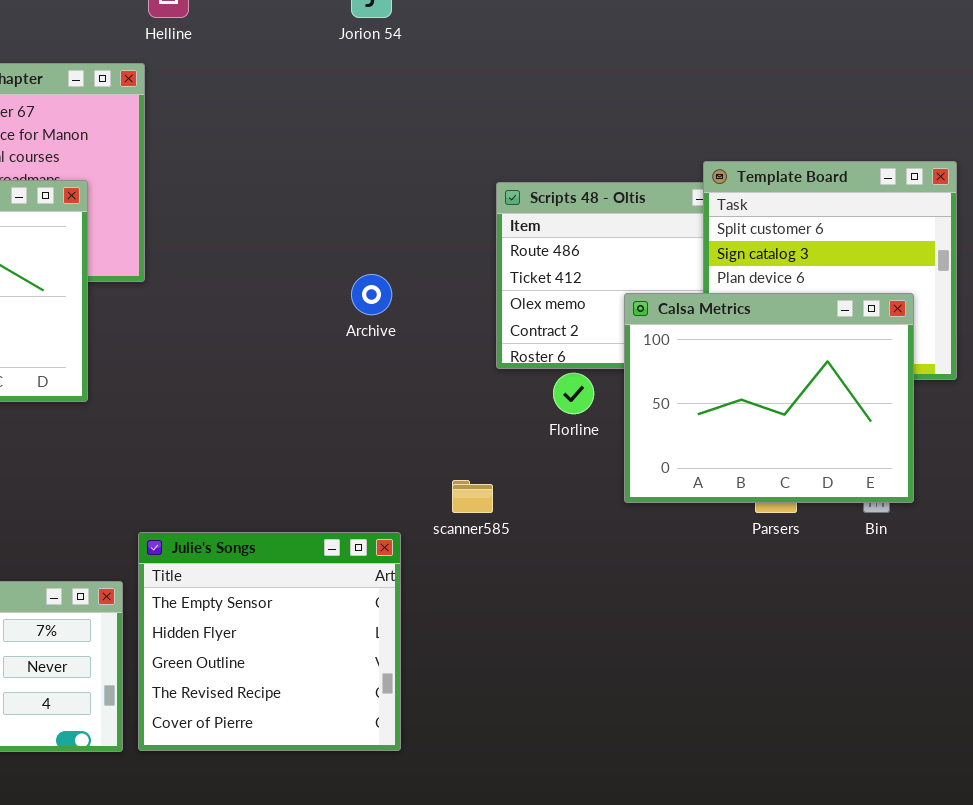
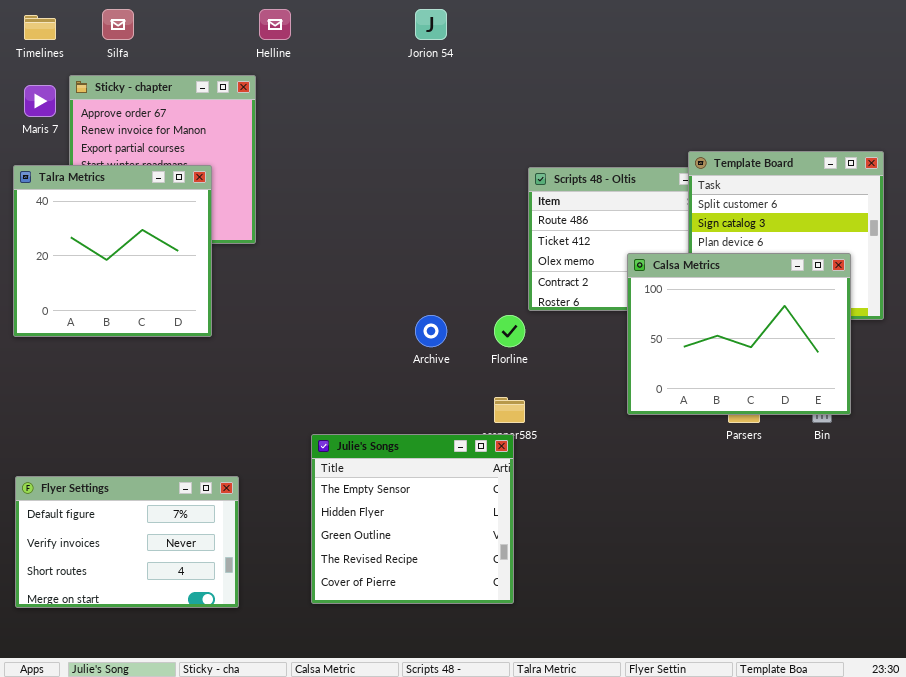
Archive: [351,274,392,315] -> [415,315,447,347], moved
Florline: [553,373,594,414] -> [494,315,525,347], moved
Julie's Songs: [138,532,401,751] -> [311,434,514,604], moved

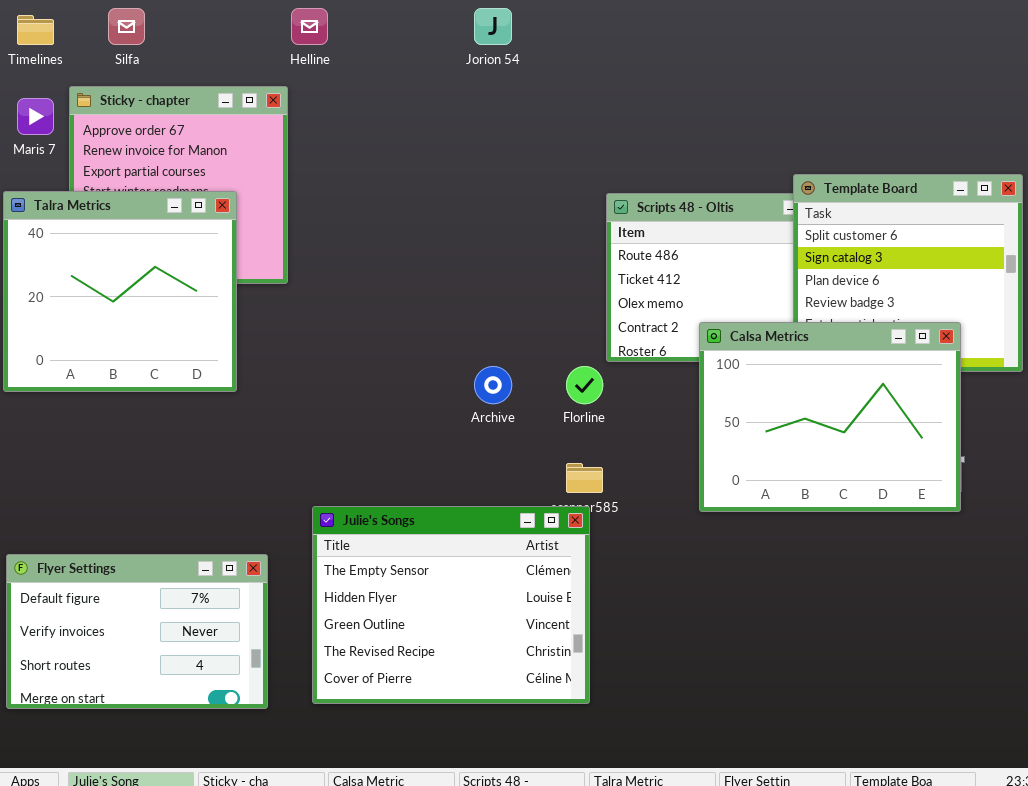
Calsa Metrics: [627,253,851,415] -> [699,322,961,512], moved
Julie's Songs: [311,434,514,604] -> [312,506,590,704], resized

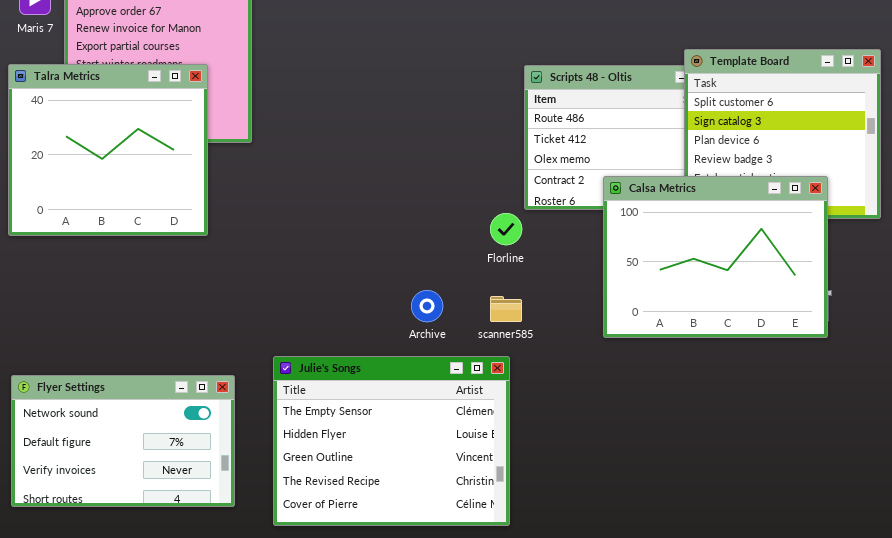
Archive: [474,366,512,404] -> [411,290,443,322], moved
Julie's Songs: [312,506,590,704] -> [273,356,510,526], moved
Flyer Settings: [6,554,268,709] -> [11,375,235,507], scrolled up 1 row

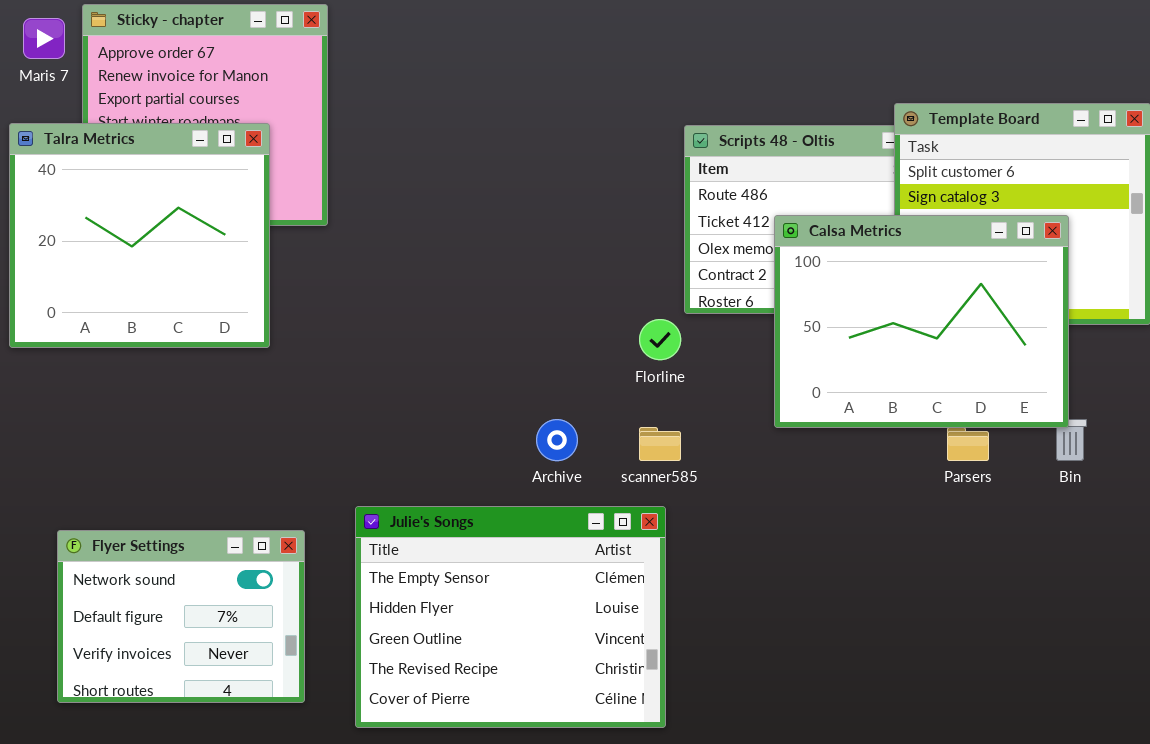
Calsa Metrics: [603,176,828,338] -> [774,215,1069,428], moved
Flyer Settings: [11,375,235,507] -> [57,530,305,703], resized

